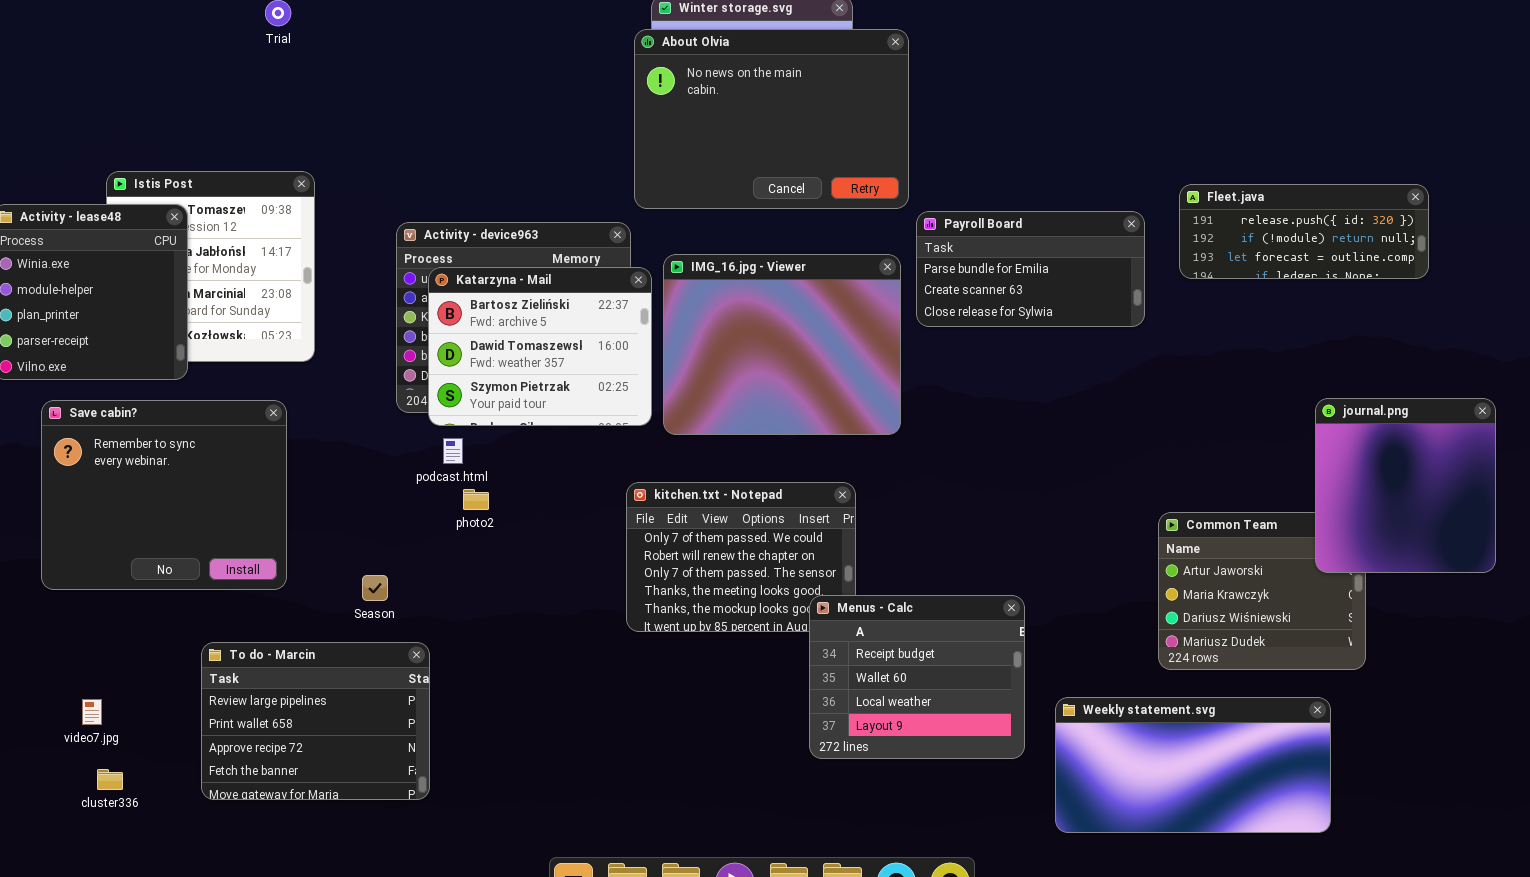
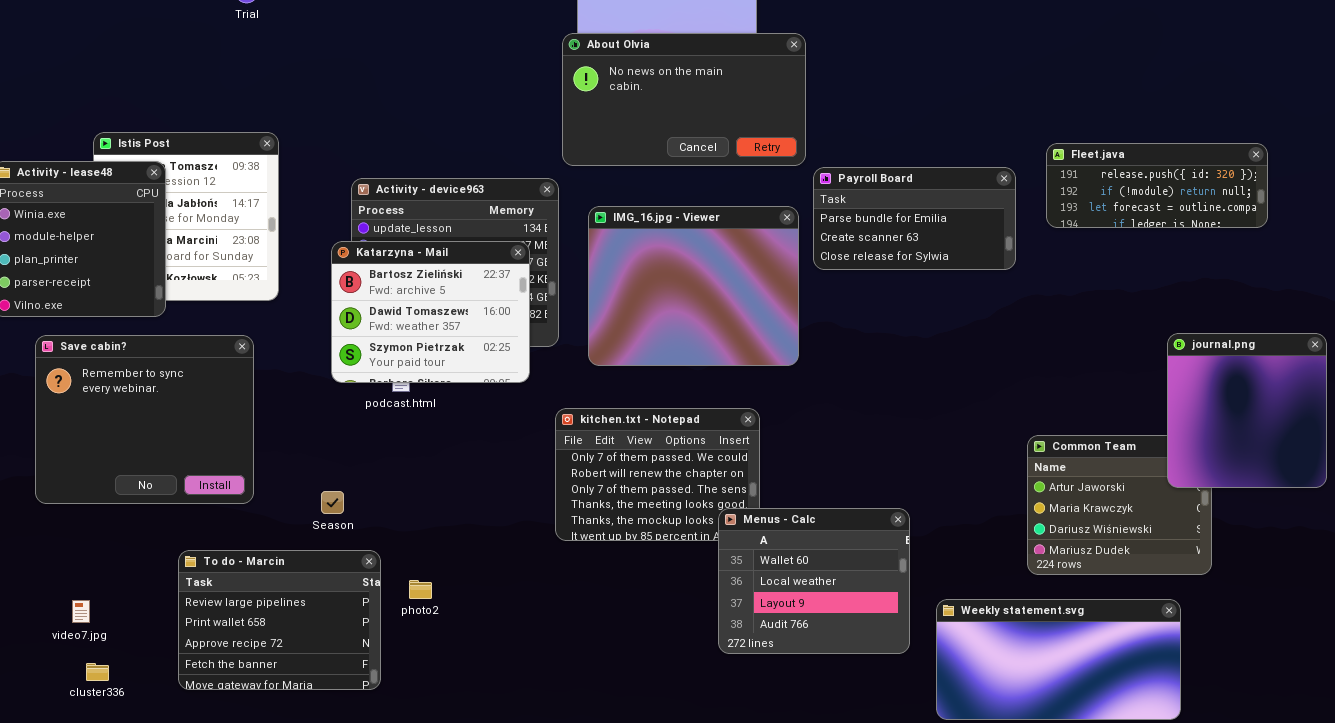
About Olvia: [634,29,909,209] -> [562,33,806,166], resized
Katarzyna - Mail: [428,267,652,426] -> [331,241,530,383], moved
photo2: [463,489,489,510] -> [409,580,432,599], moved
Menus - Calc: [809,595,1025,759] -> [718,508,910,654], scrolled down 1 row

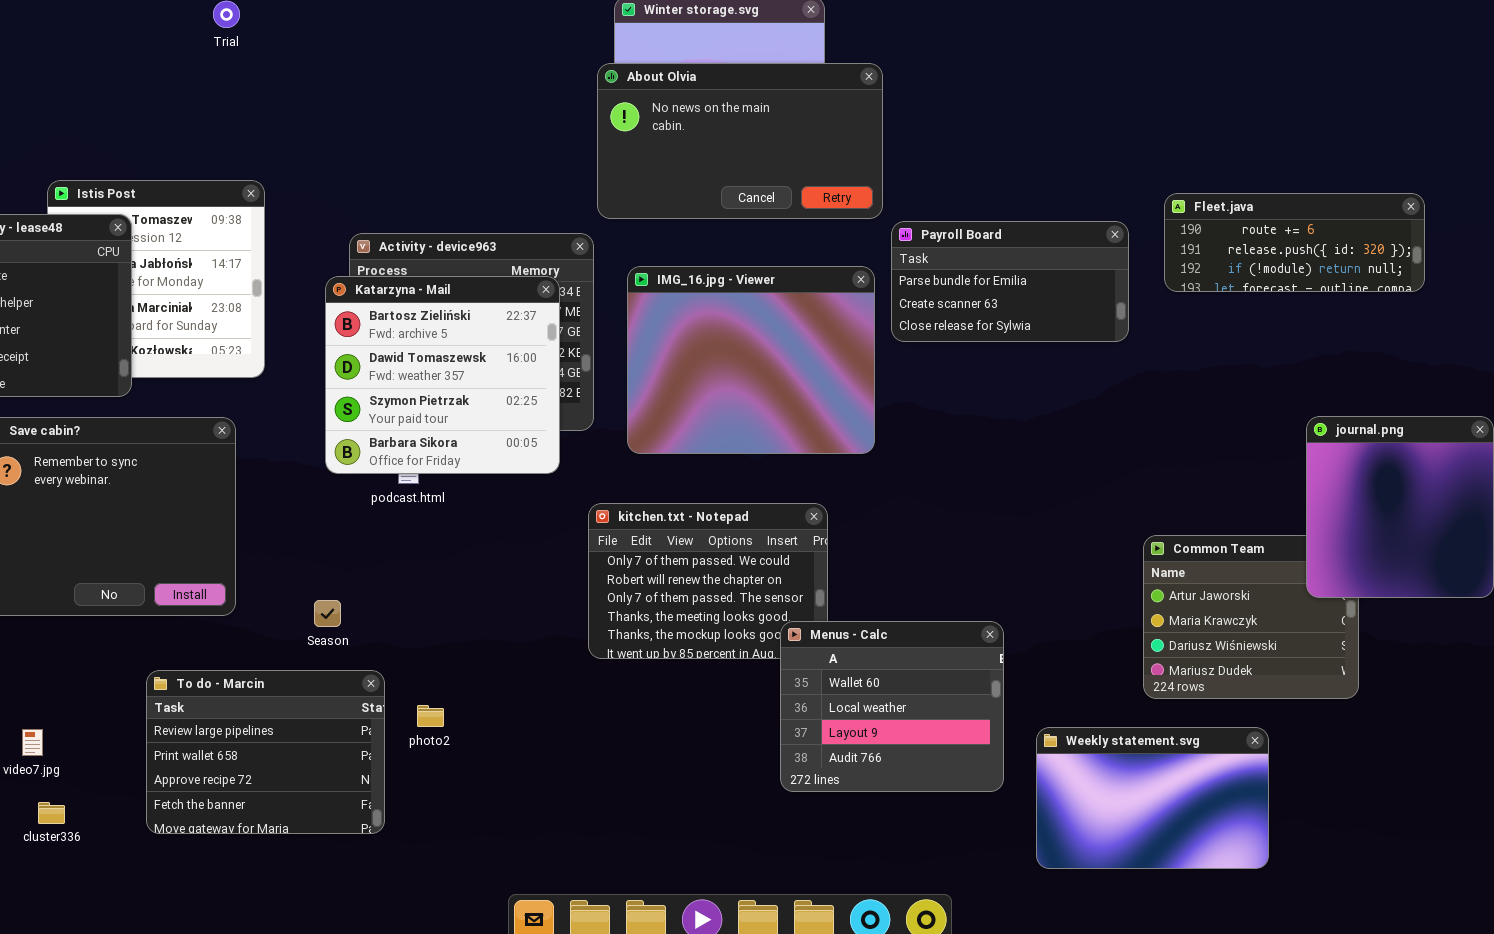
Fleet.java: [1046,143,1268,228] -> [1164,193,1425,292], scrolled up 1 row
Katarzyna - Mail: [331,241,530,383] -> [325,276,560,474], resized
Weekly statement.svg: [936,599,1181,720] -> [1036,727,1269,869], resized

